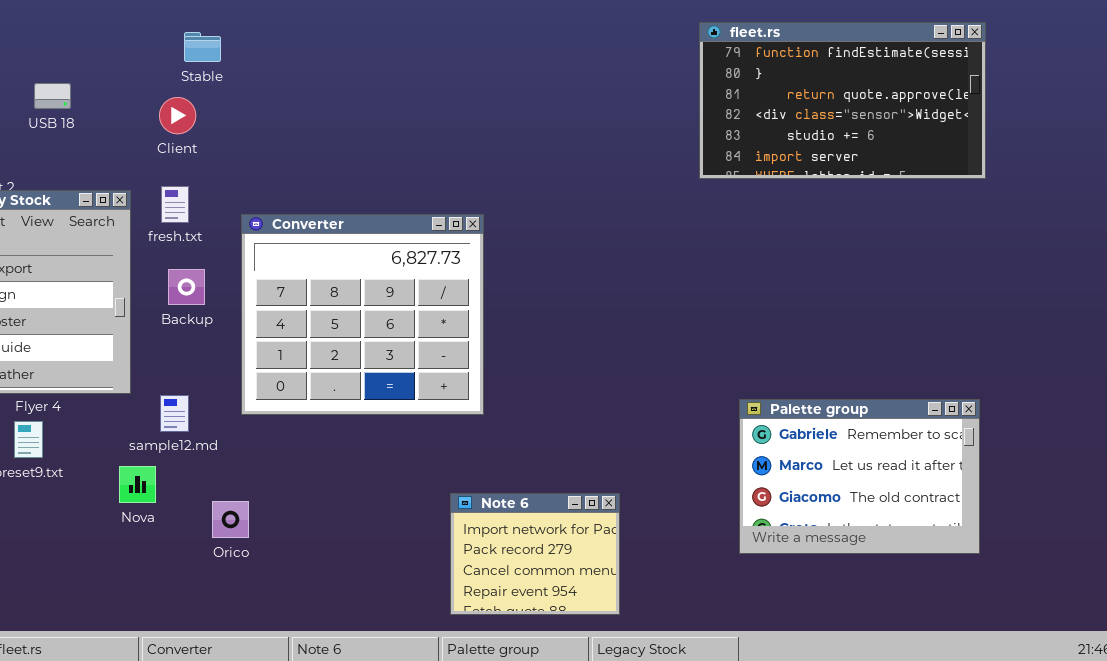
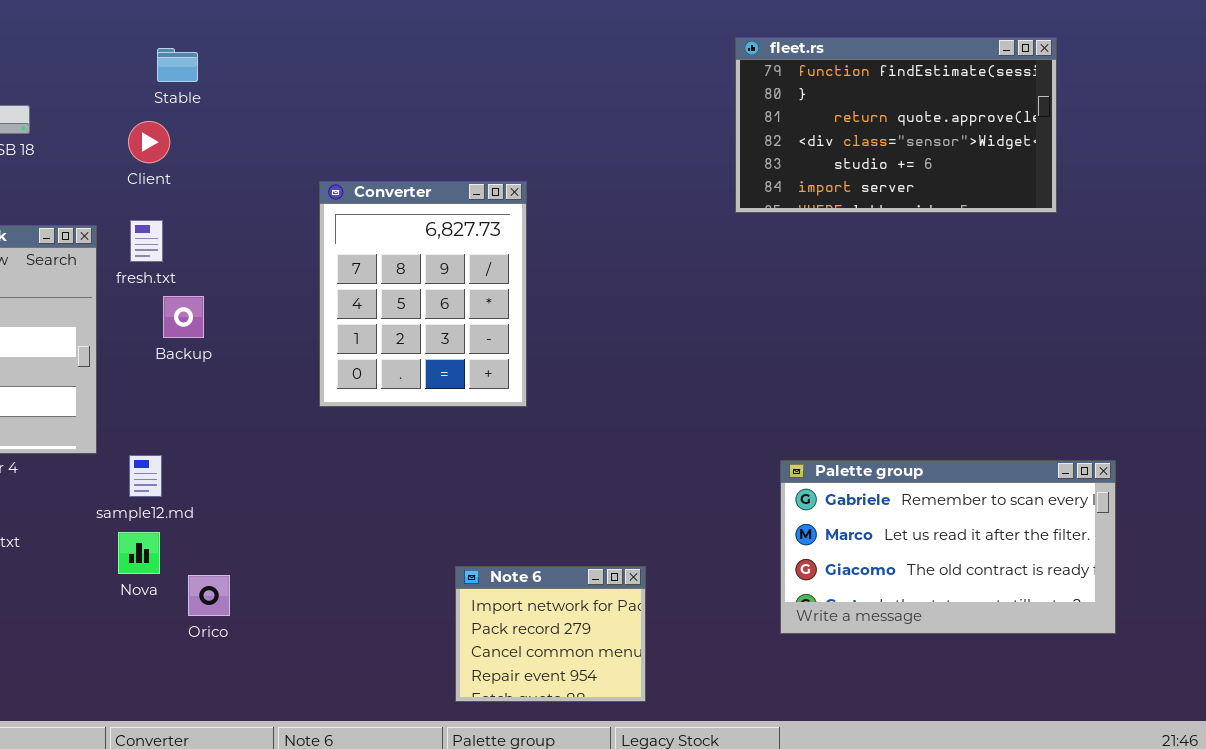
Converter: [241,214,484,415] -> [319,181,527,407], moved, resized
Backup: [168,269,205,305] -> [163,296,204,338], moved
Palette group: [739,399,980,554] -> [780,460,1116,634], resized
Nova: [119,466,156,503] -> [118,532,160,574], moved

